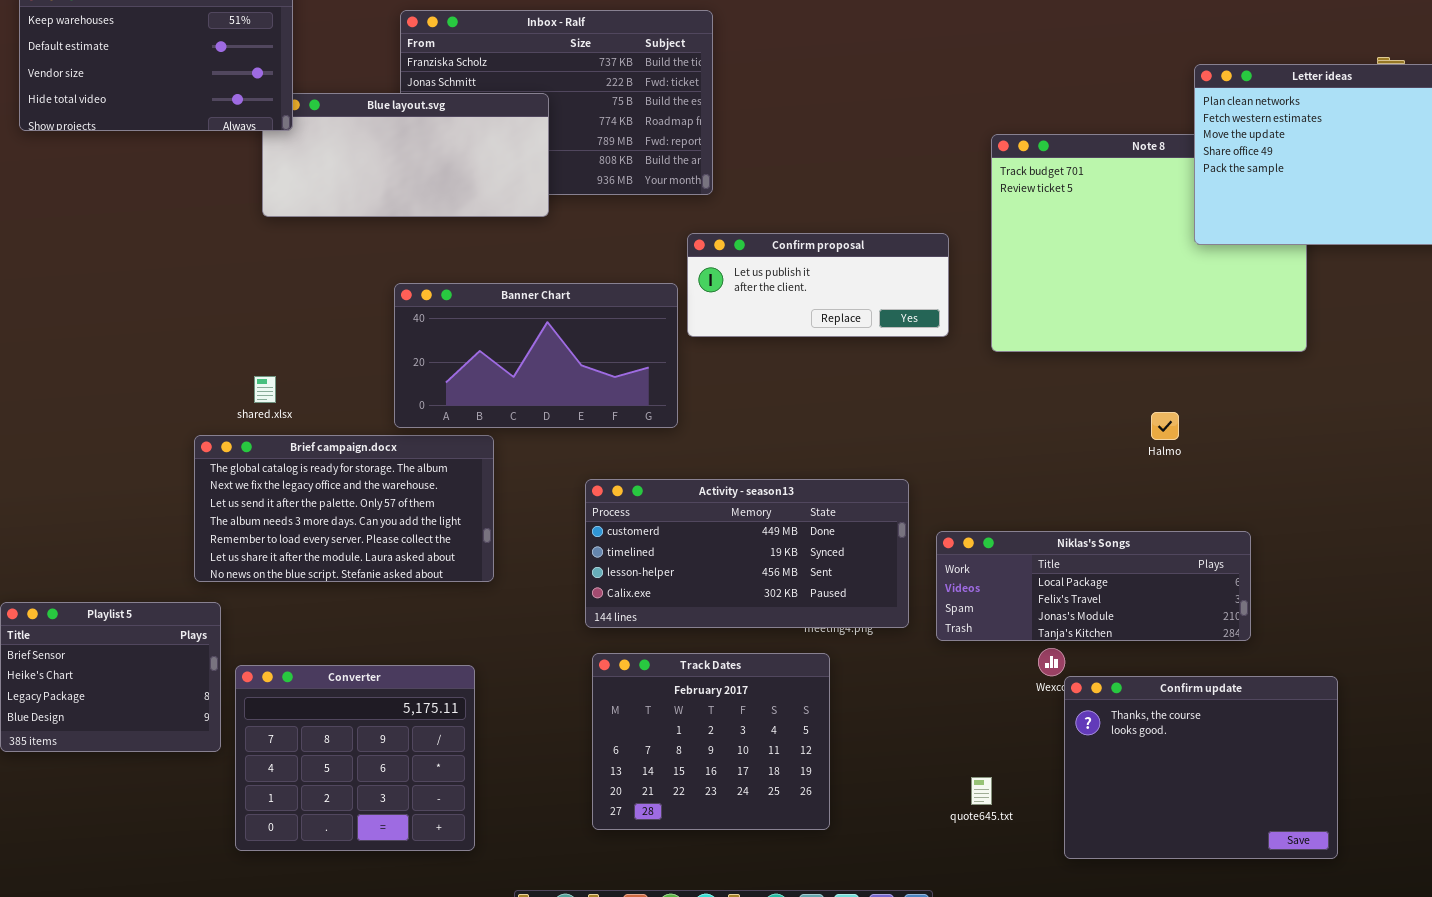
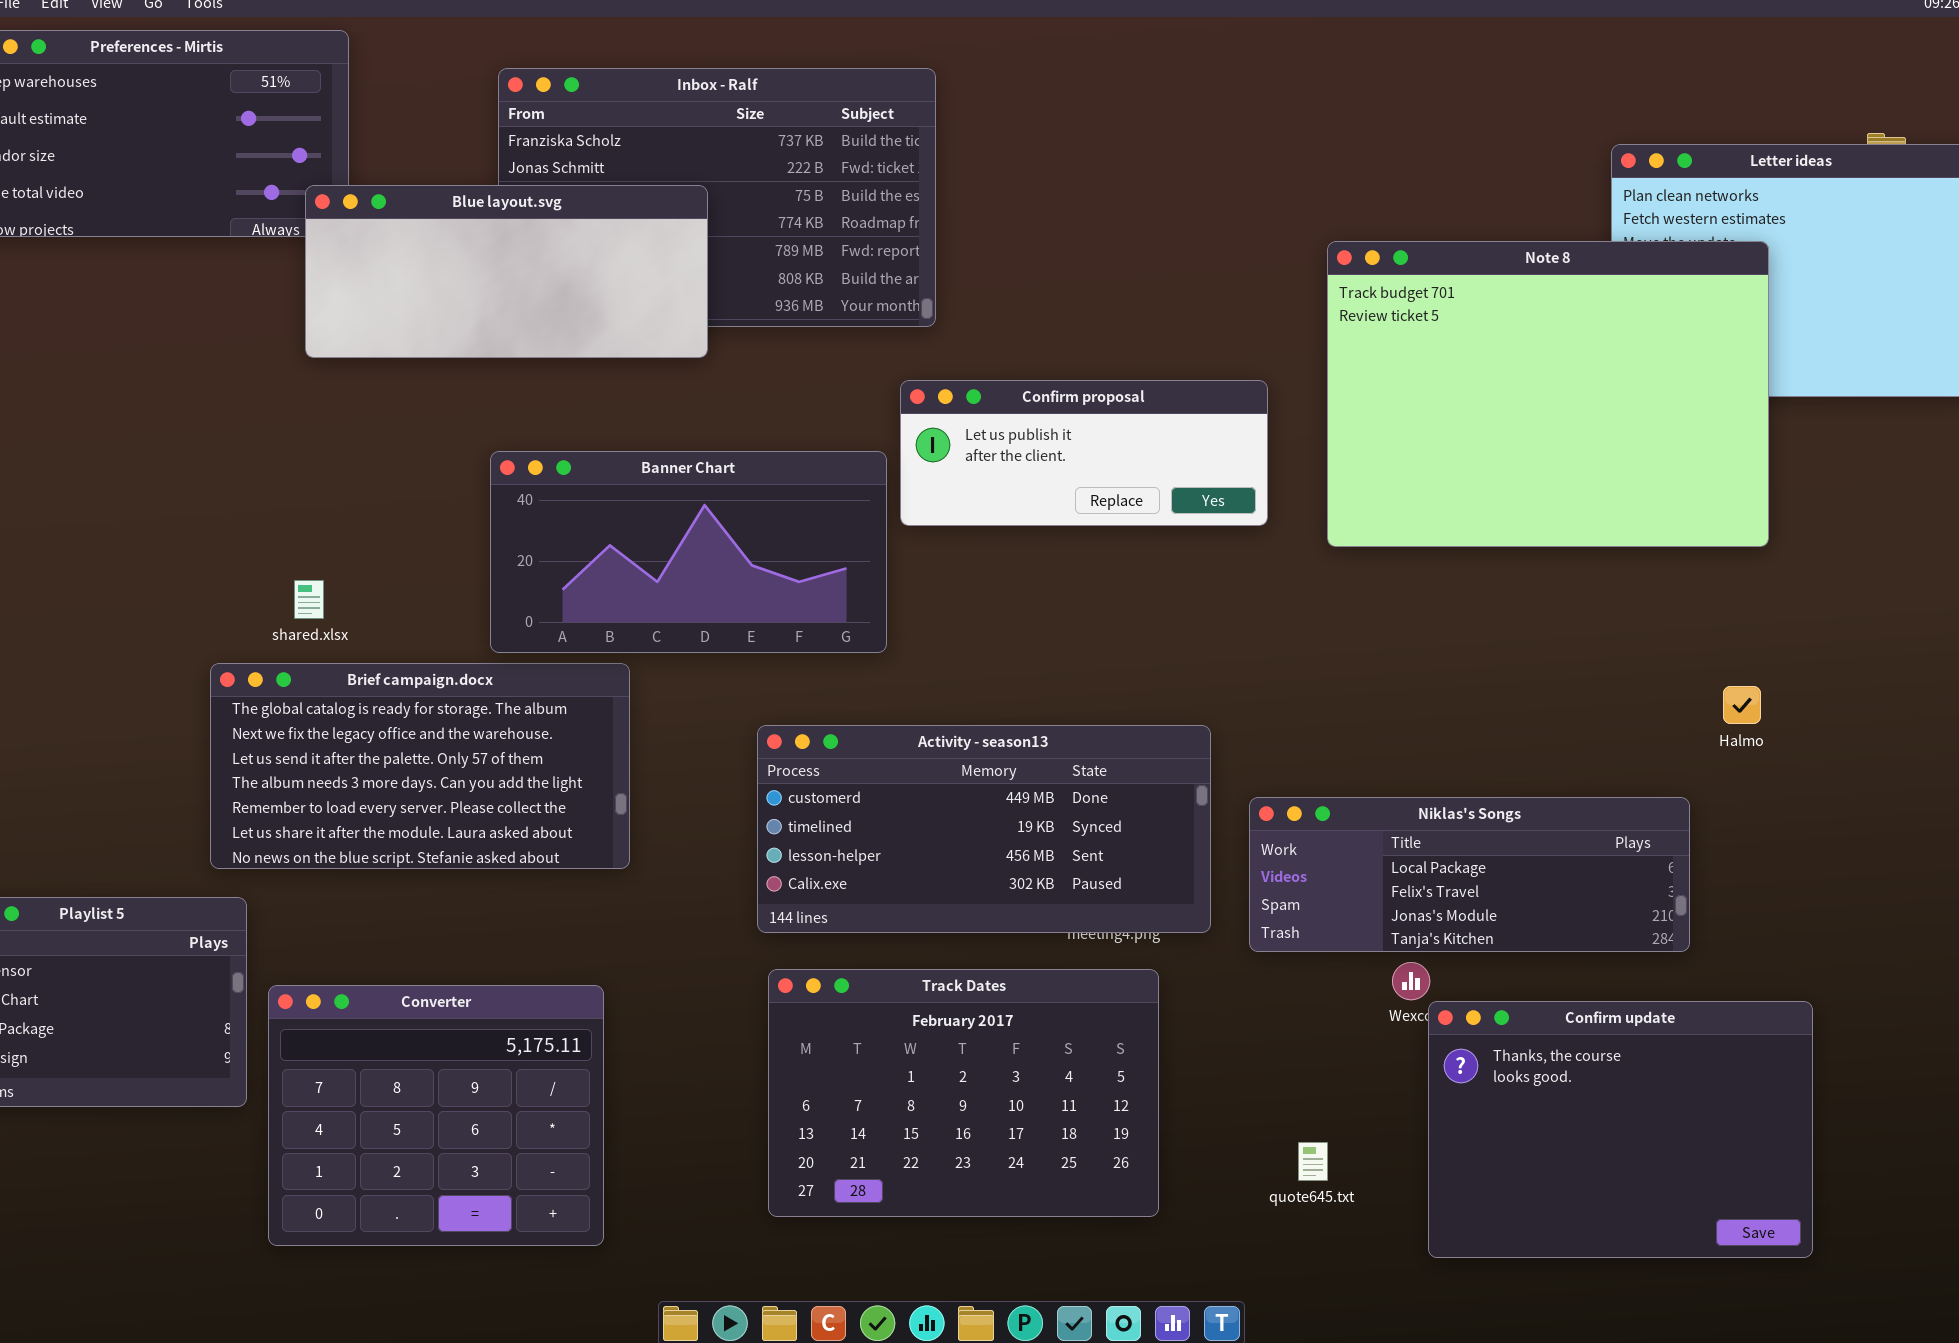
Blue layout.svg: [262,93,549,217] -> [305,185,708,358], raised
Note 8: [991,134,1307,352] -> [1327,241,1769,547], raised
Halmo: [1151,412,1179,440] -> [1723,686,1761,724], moved
Track Dates: [592,653,830,830] -> [768,969,1159,1217], resized

